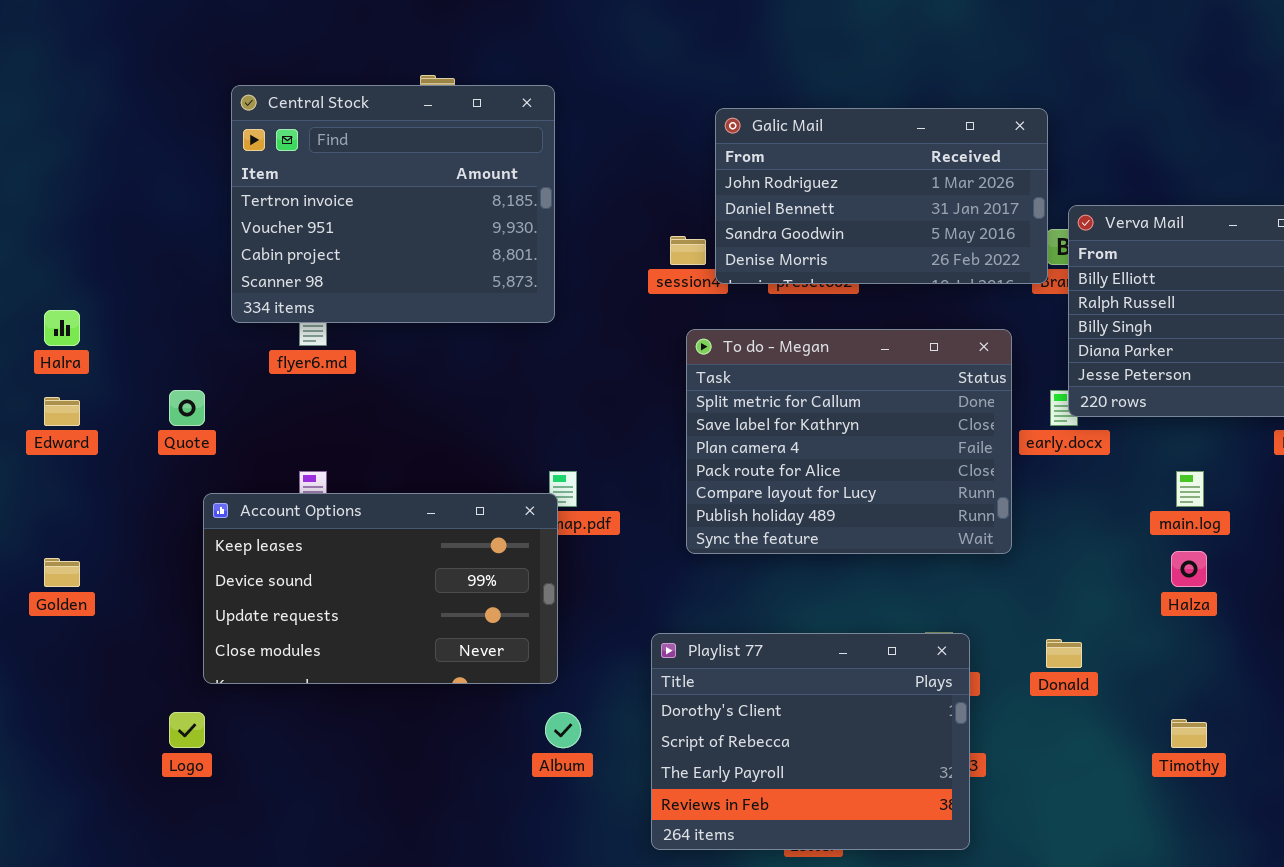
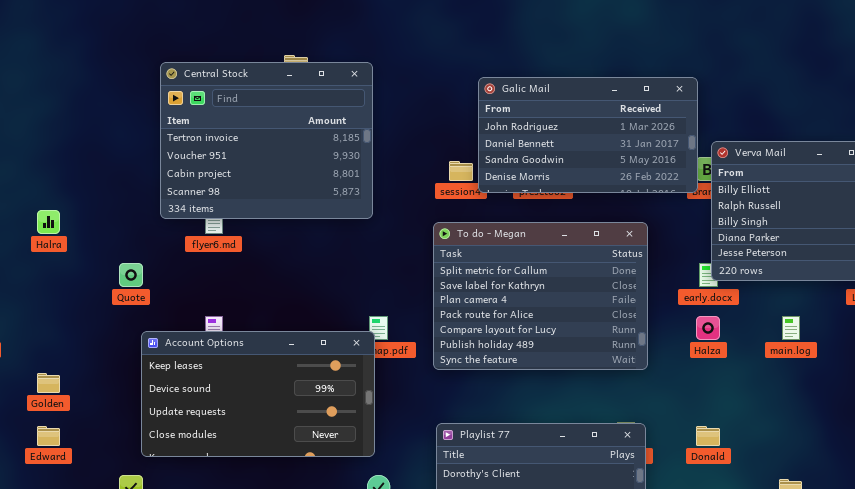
To do - Megan: [686,329,1012,554] -> [433,222,648,370], moved
Edward: [44,397,80,426] -> [37,426,60,446], moved
Halza: [1171,551,1207,587] -> [696,316,720,340], moved

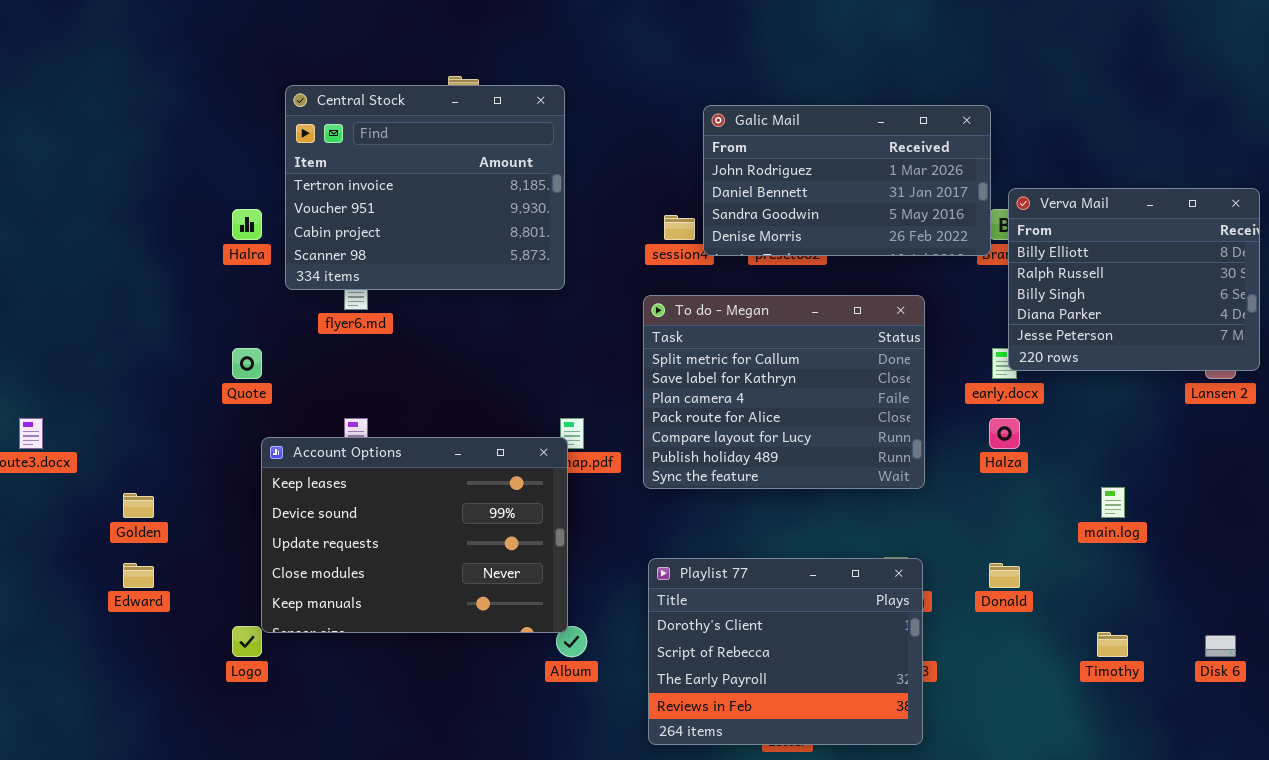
Halra: [37,210,60,234] -> [232,209,262,240], moved
main.log: [782,316,800,340] -> [1101,487,1125,518], moved
Account Options: [141,331,375,457] -> [261,437,568,633], resized

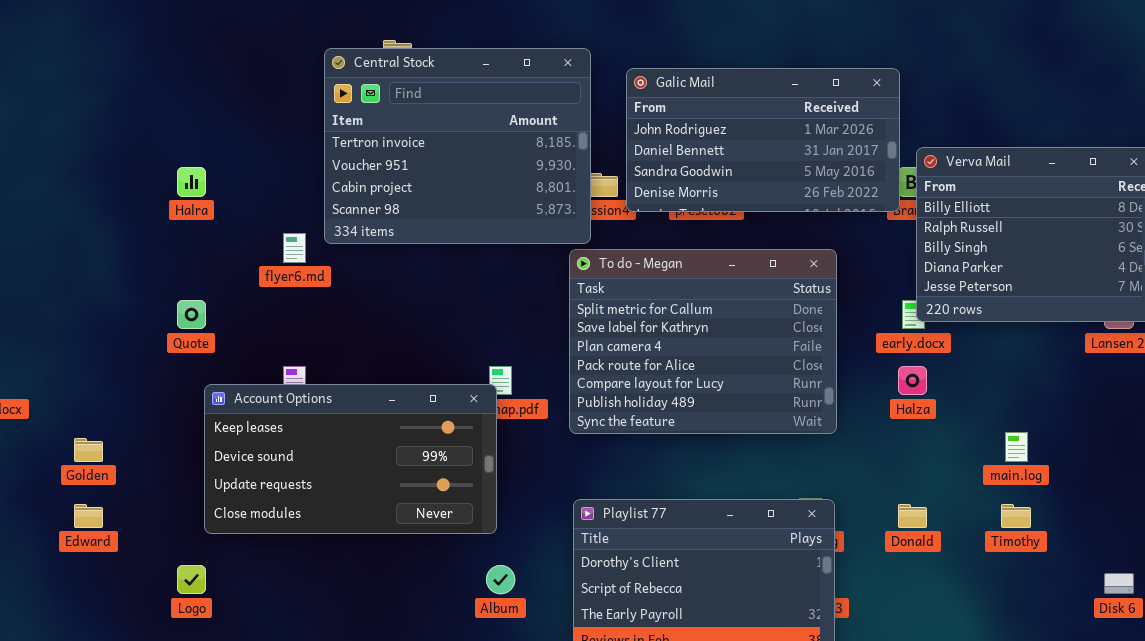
Central Stock: [285,85,565,290] -> [324,48,591,244], moved
Account Options: [261,437,568,633] -> [204,384,497,534], resized
Timothy: [1097,632,1128,657] -> [1001,504,1031,528], moved

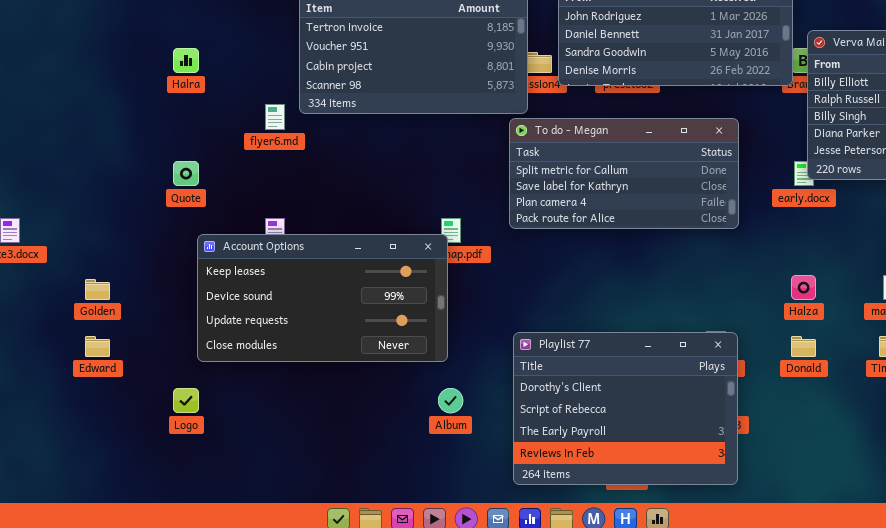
To do - Megan: [569,249,837,434] -> [509,118,739,229], resized
Halza: [898,366,927,395] -> [791,275,816,300], moved

